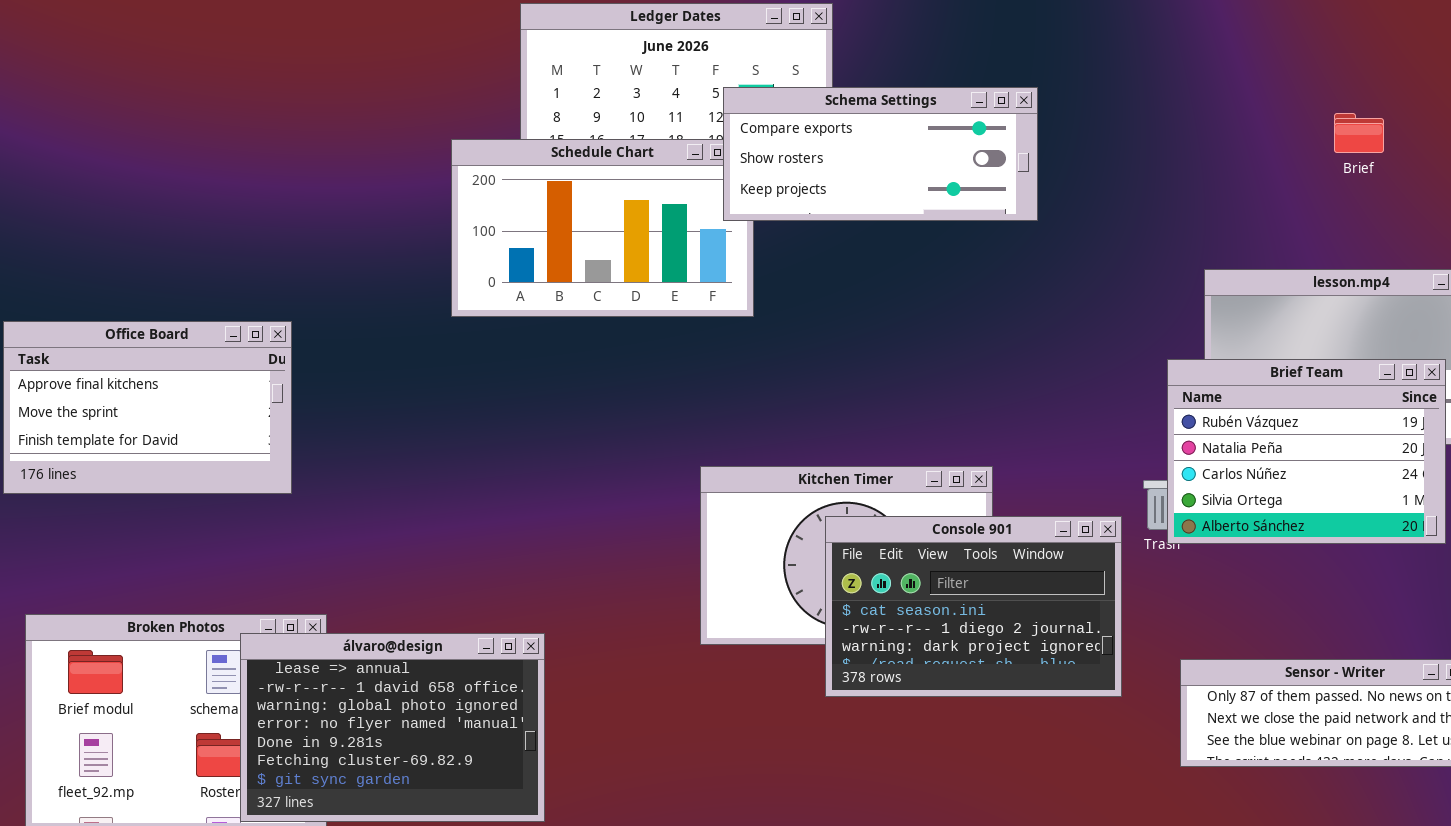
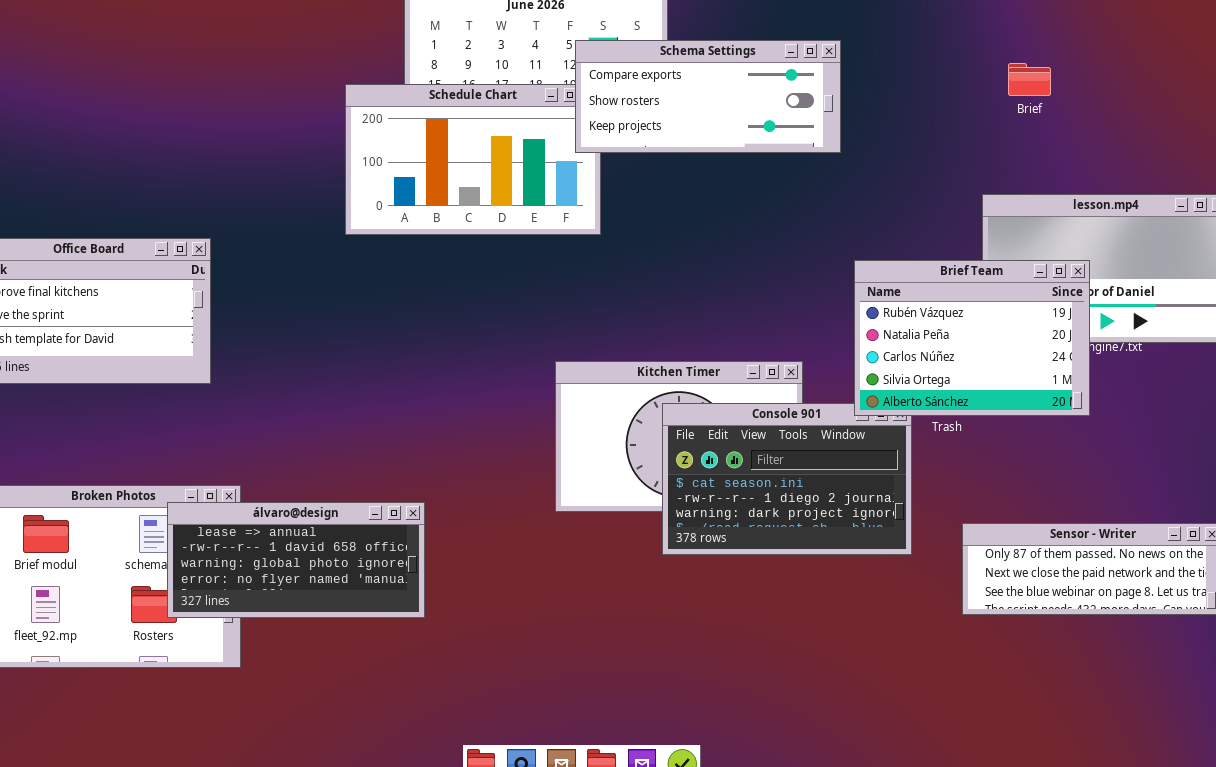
Brief: [1334,113,1384,153] -> [1008,63,1051,96], moved
Brief Team: [1167,359,1446,544] -> [854,260,1090,416], moved
álvaro@design: [240,633,545,822] -> [167,502,425,618], resized

